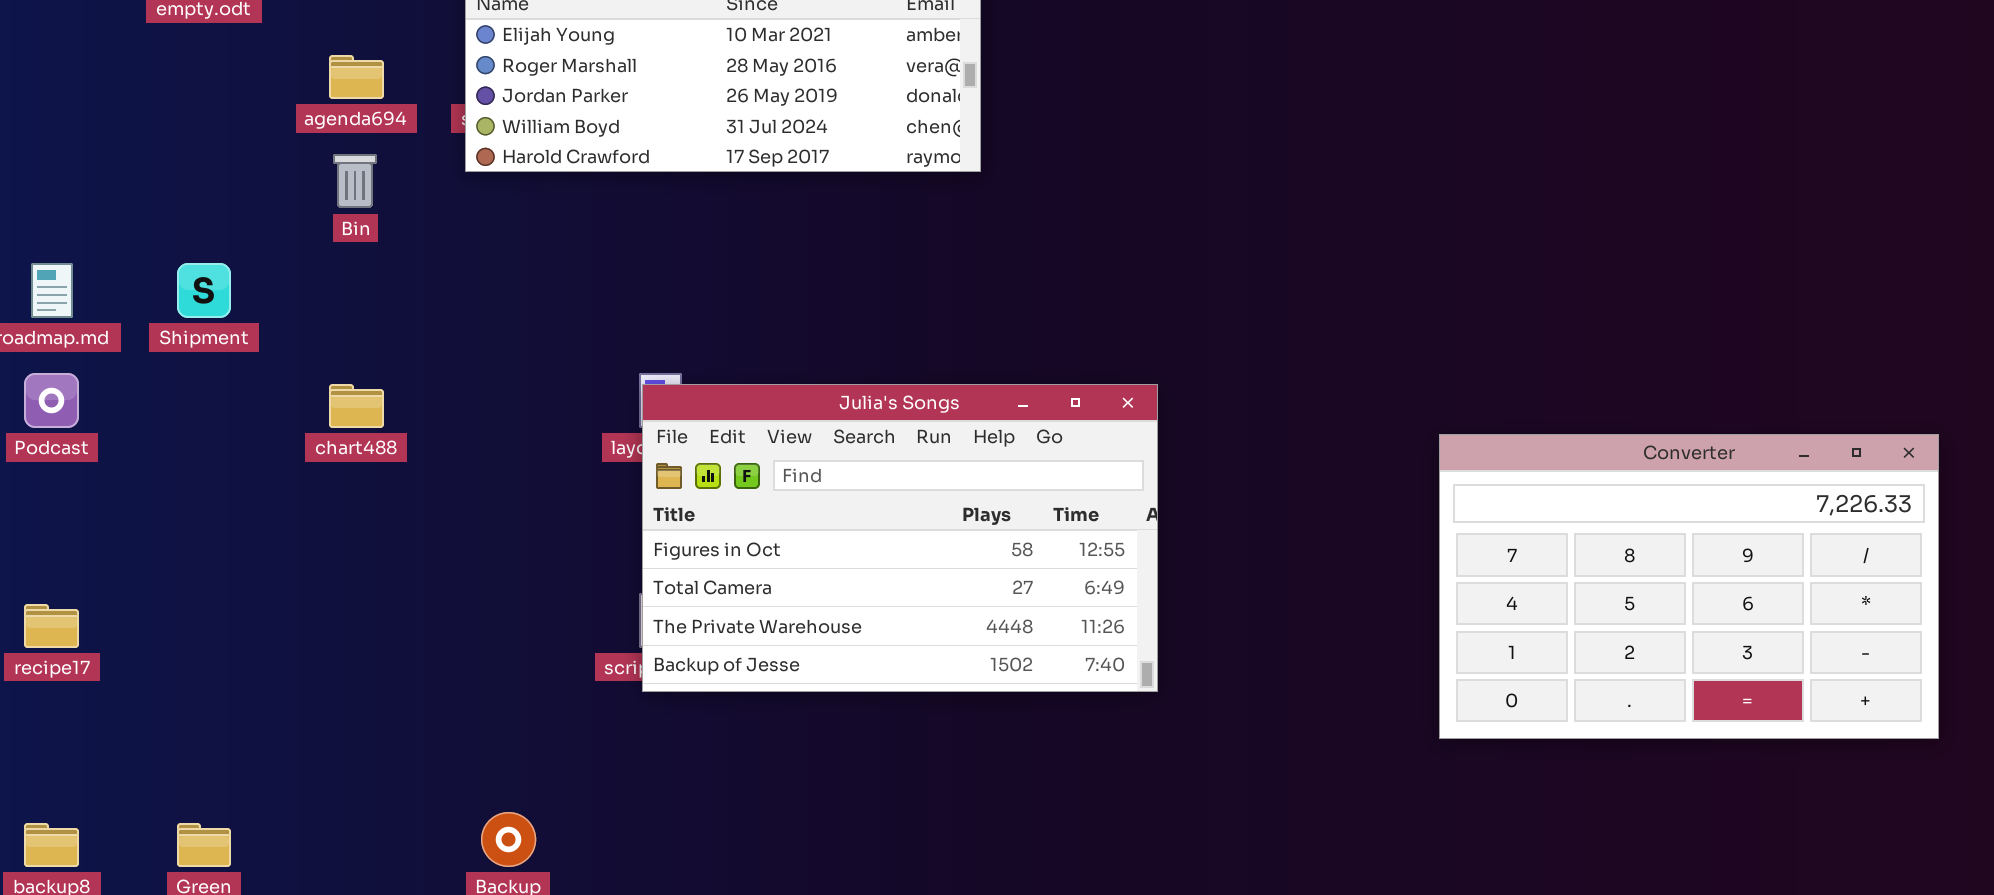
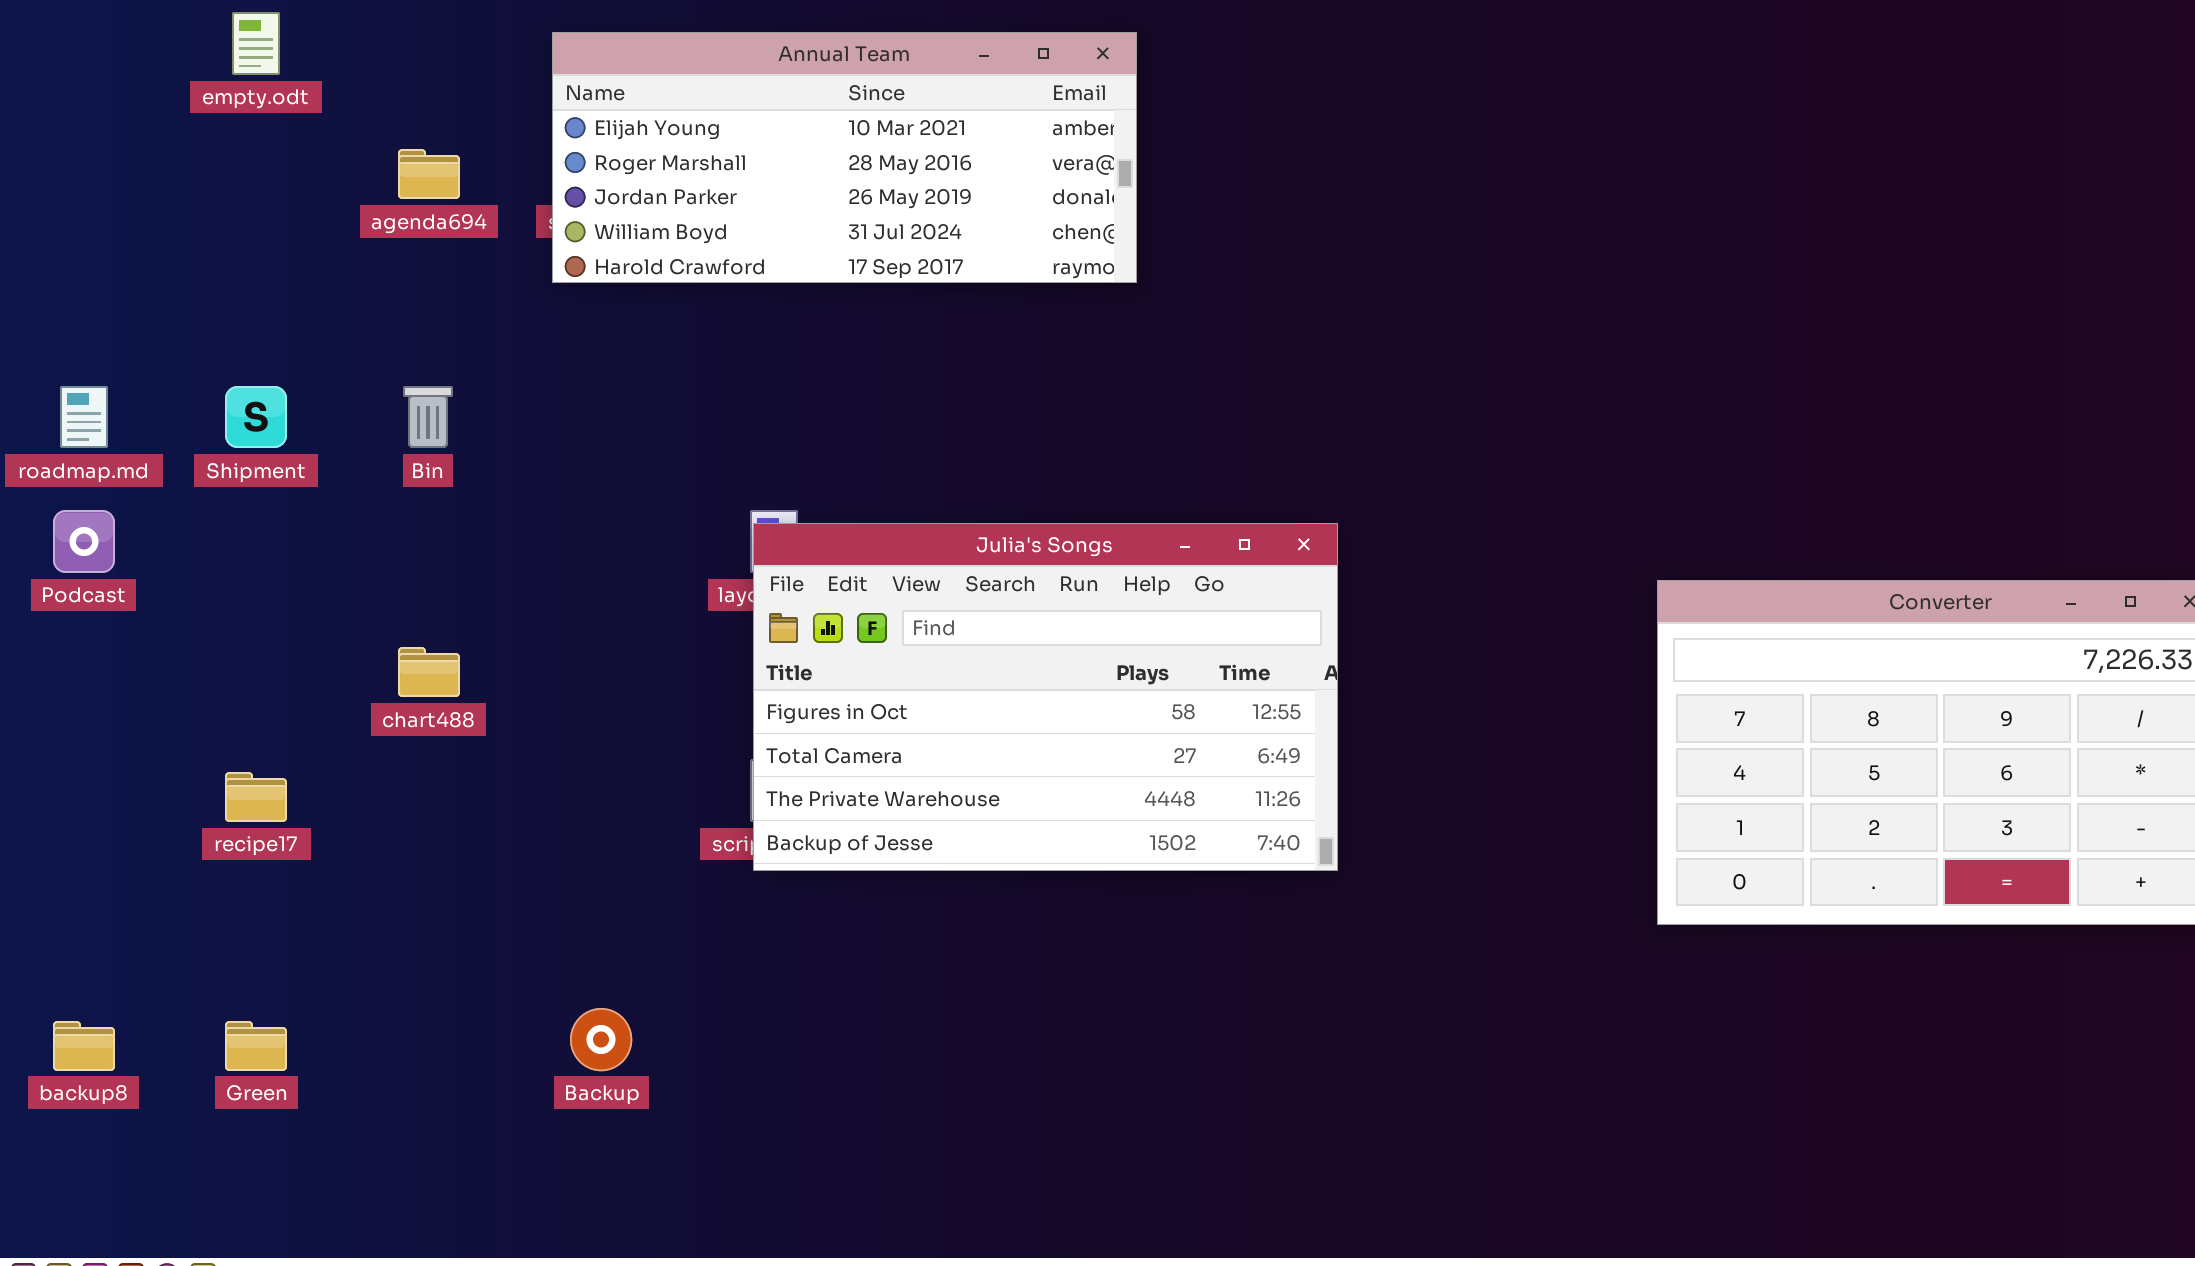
Bin: [333,154,377,208] -> [403,386,453,448], moved
chart488: [329,384,384,428] -> [398,647,460,697], moved
recipe17: [24,604,79,648] -> [225,772,287,822], moved

